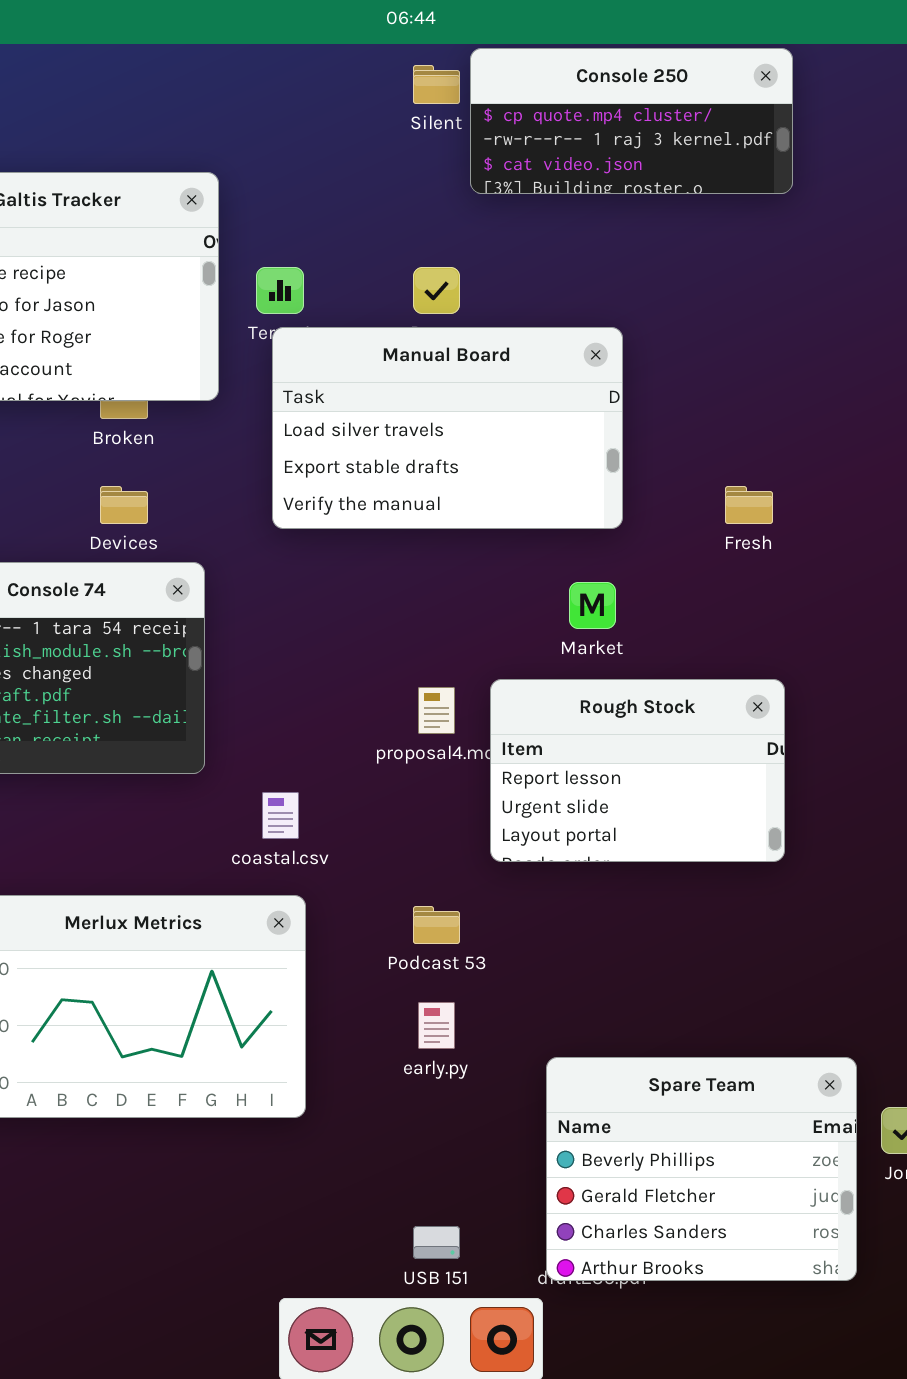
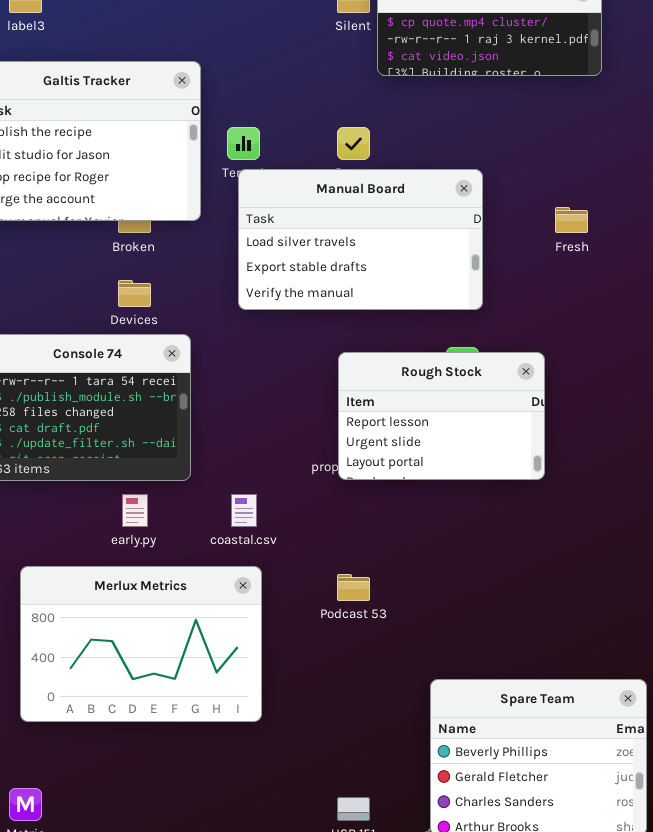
Fresh: [725,486,773,524] -> [555,207,588,233], moved
Rough Stock: [490,679,785,862] -> [338,352,545,480], moved
early.py: [418,1002,455,1049] -> [122,494,148,527], moved

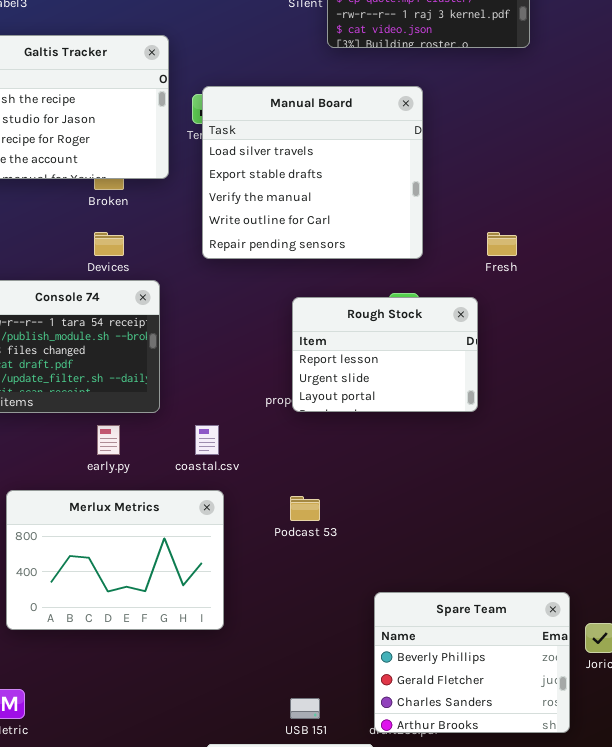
Manual Board: [238,169,483,310] -> [202,86,423,259], resized
Fresh: [555,207,588,233] -> [487,232,517,256], moved

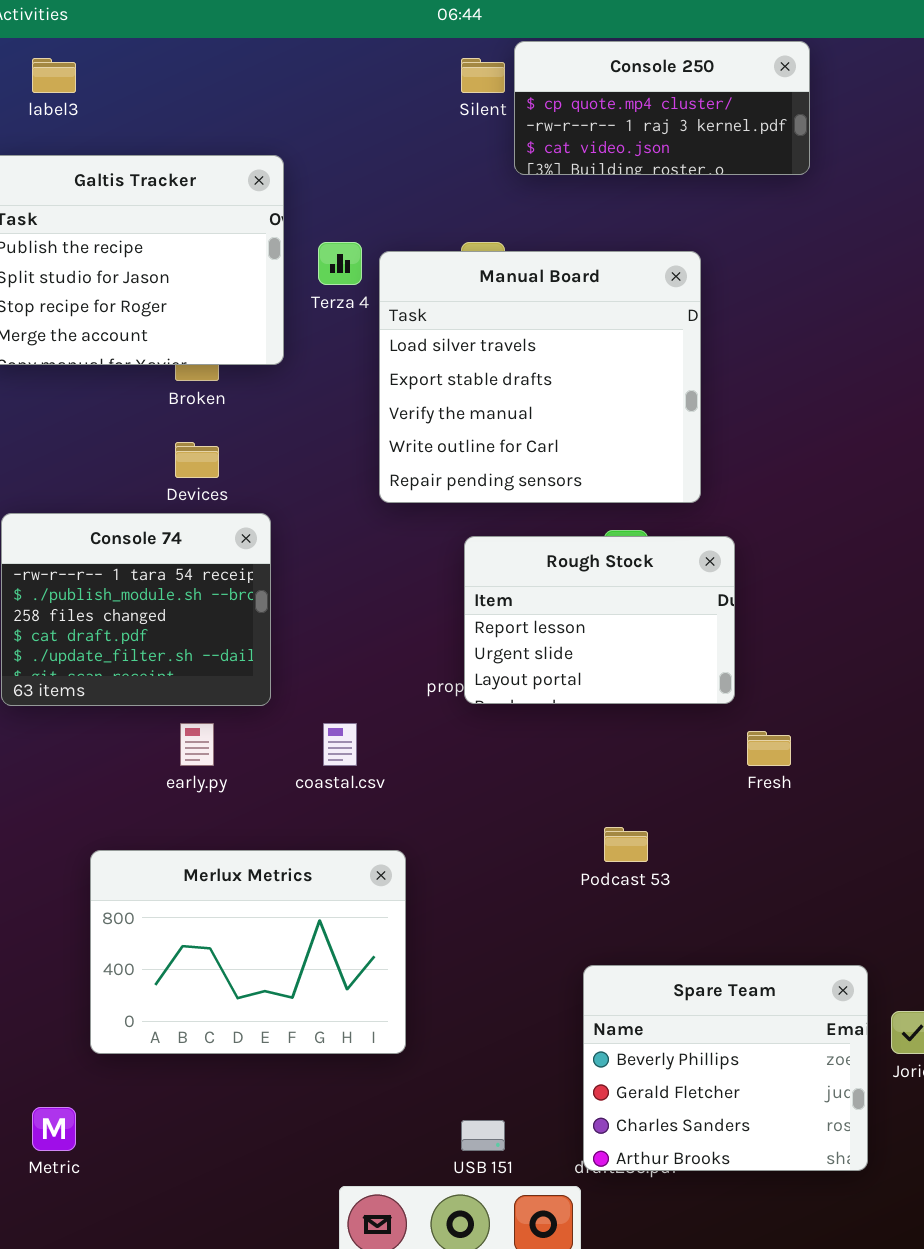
Manual Board: [202,86,423,259] -> [379,251,701,503], moved
Fresh: [487,232,517,256] -> [747,731,791,766], moved
Merlux Metrics: [6,490,224,630] -> [90,850,406,1054], moved
Podcast 53: [290,496,320,521] -> [604,827,648,862], moved

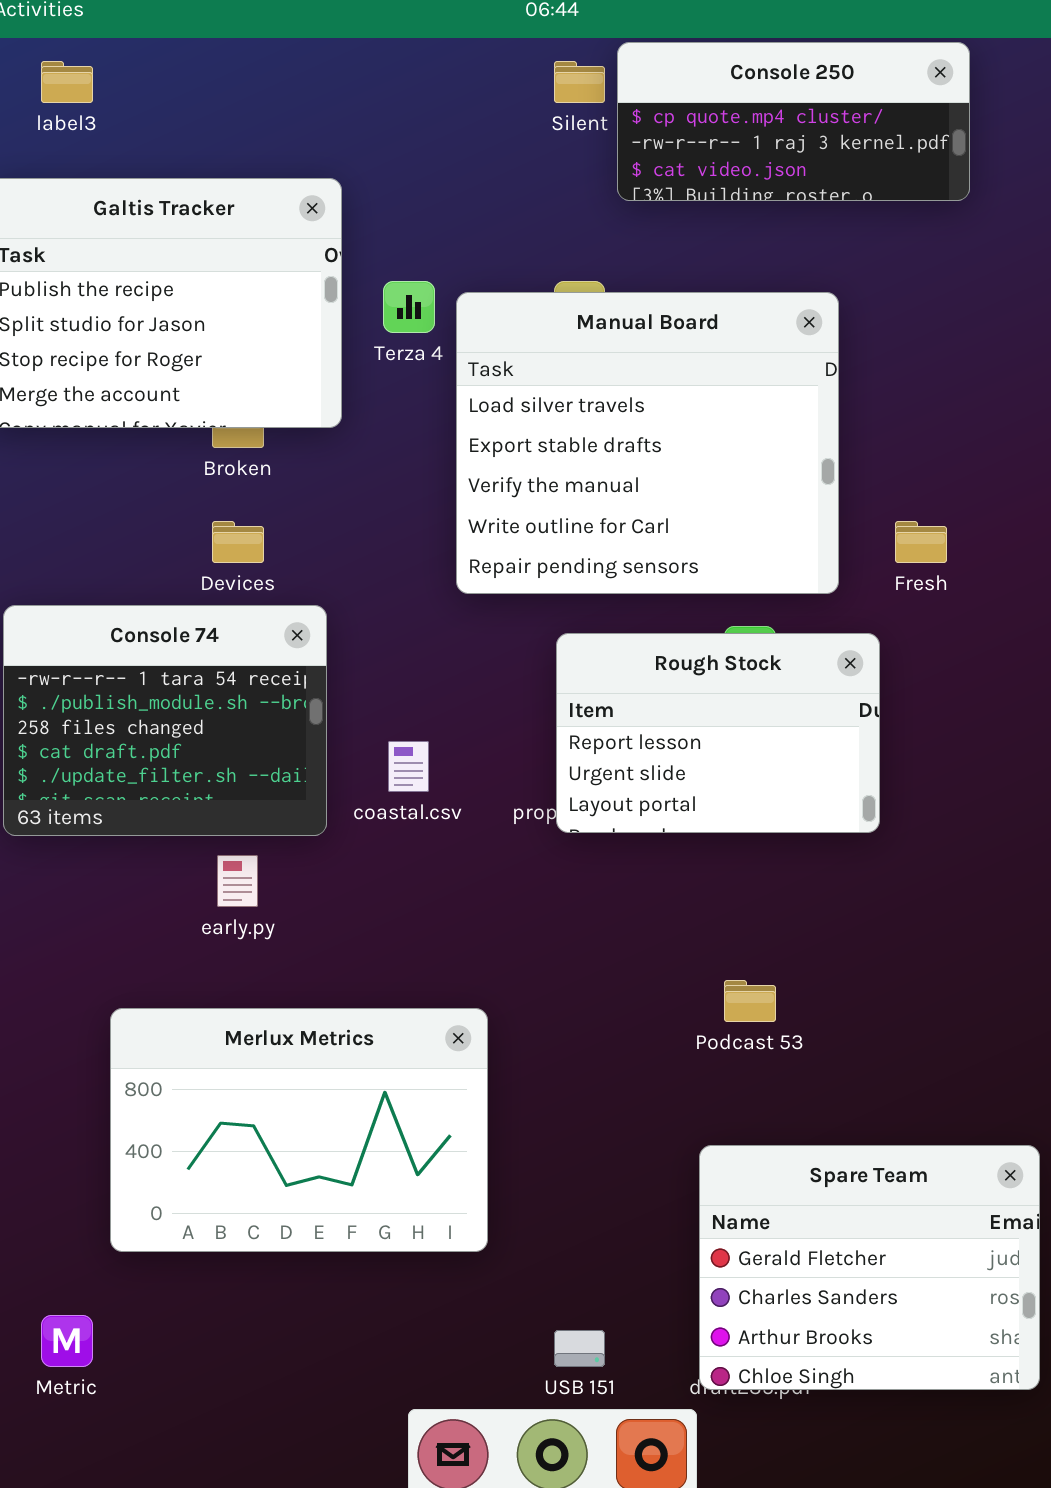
coastal.csv: [323,723,357,766] -> [388,741,429,792], moved
Fresh: [747,731,791,766] -> [895,521,947,563], moved
Spare Team: [583,965,868,1171] -> [699,1145,1040,1390], scrolled down 1 row

